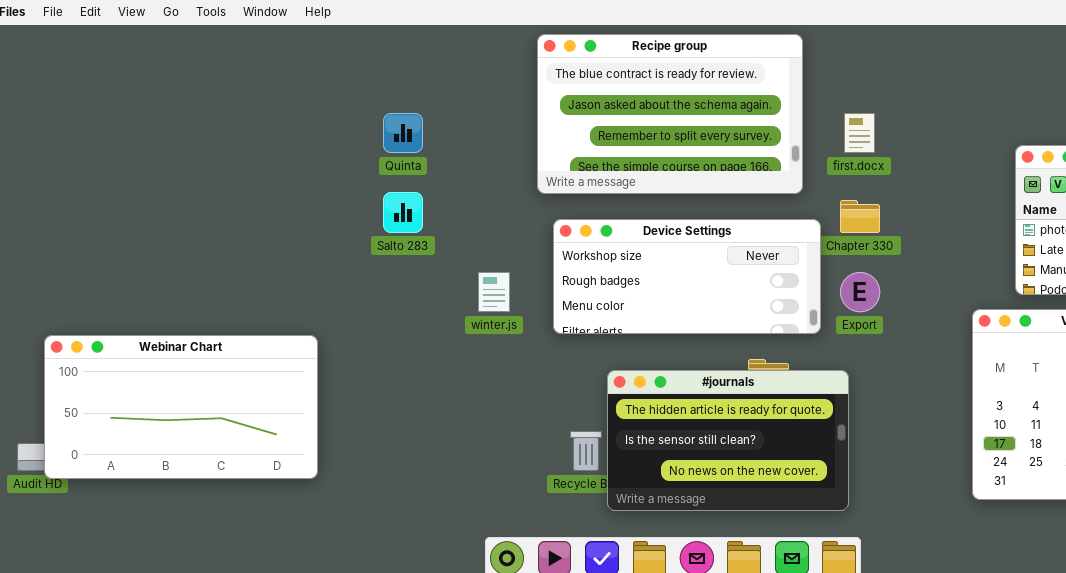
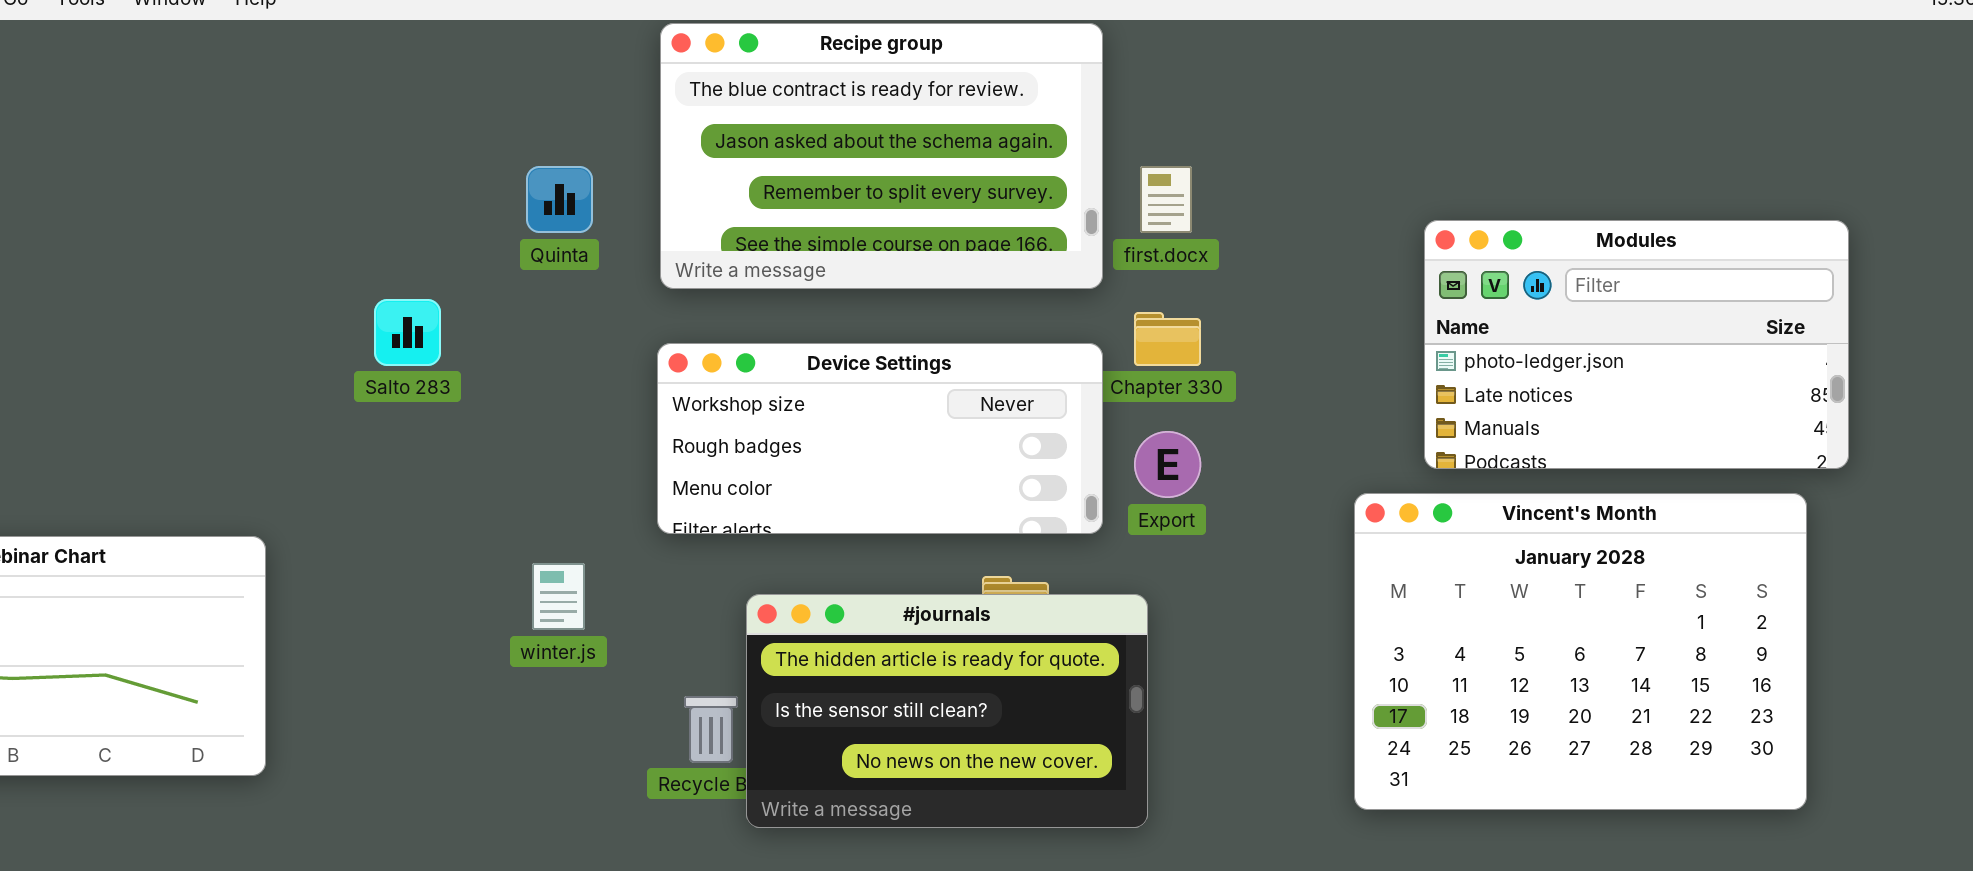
Recipe group: [537,34,803,194] -> [660,23,1103,289], moved
Quinta: [383,113,423,153] -> [526,166,593,233], moved
winter.js: [478,272,510,312] -> [532,563,585,630], moved

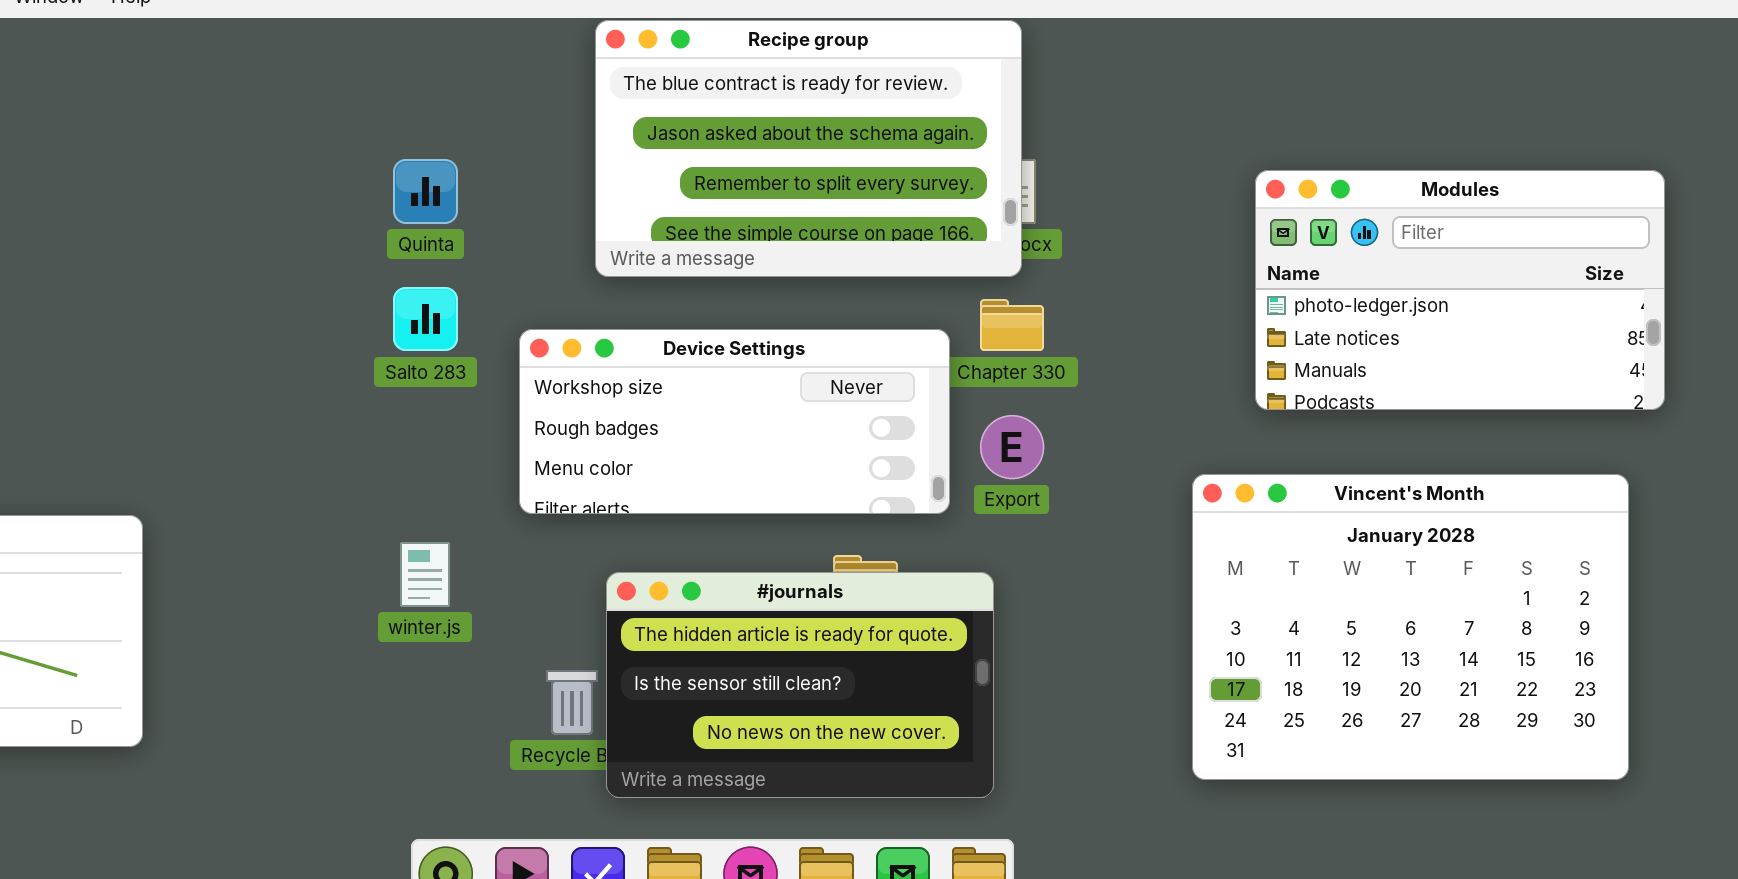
Recipe group: [660,23,1103,289] -> [595,20,1022,277], moved
Modules: [1424,220,1849,469] -> [1255,170,1665,410], moved
Salto 283: [374,299,441,366] -> [393,287,458,351], moved

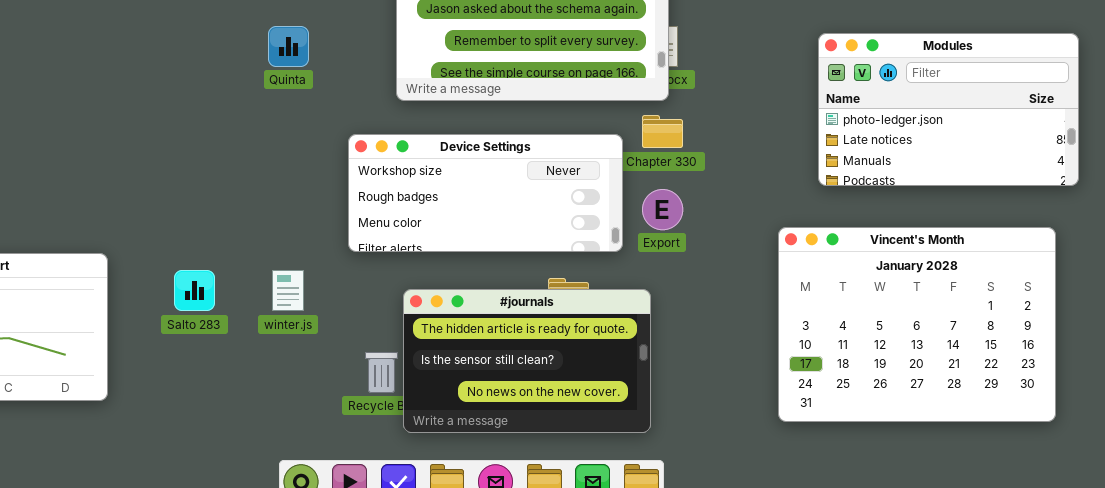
Salto 283: [393,287,458,351] -> [174,270,215,311], moved

